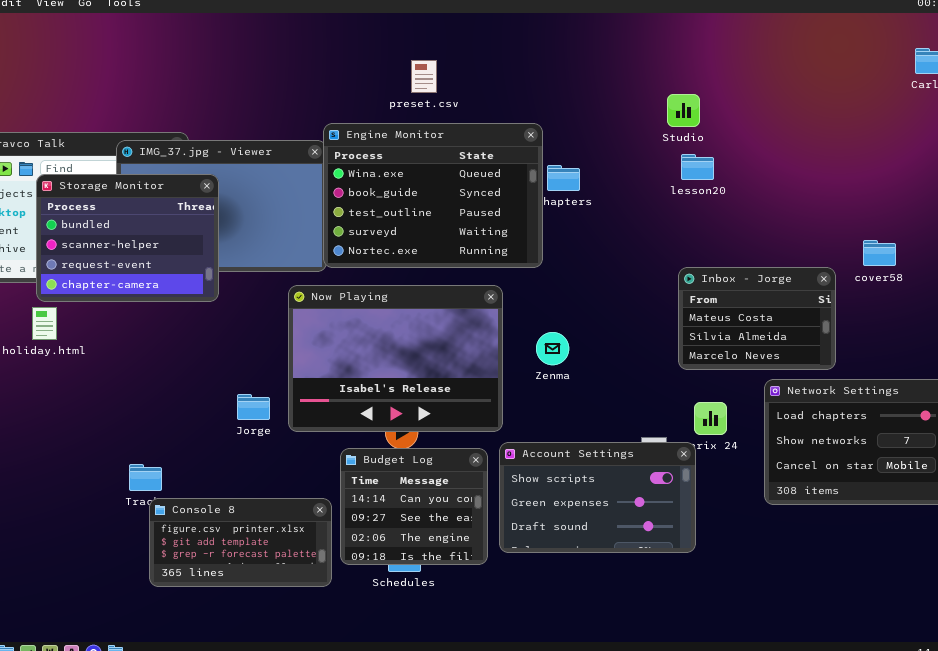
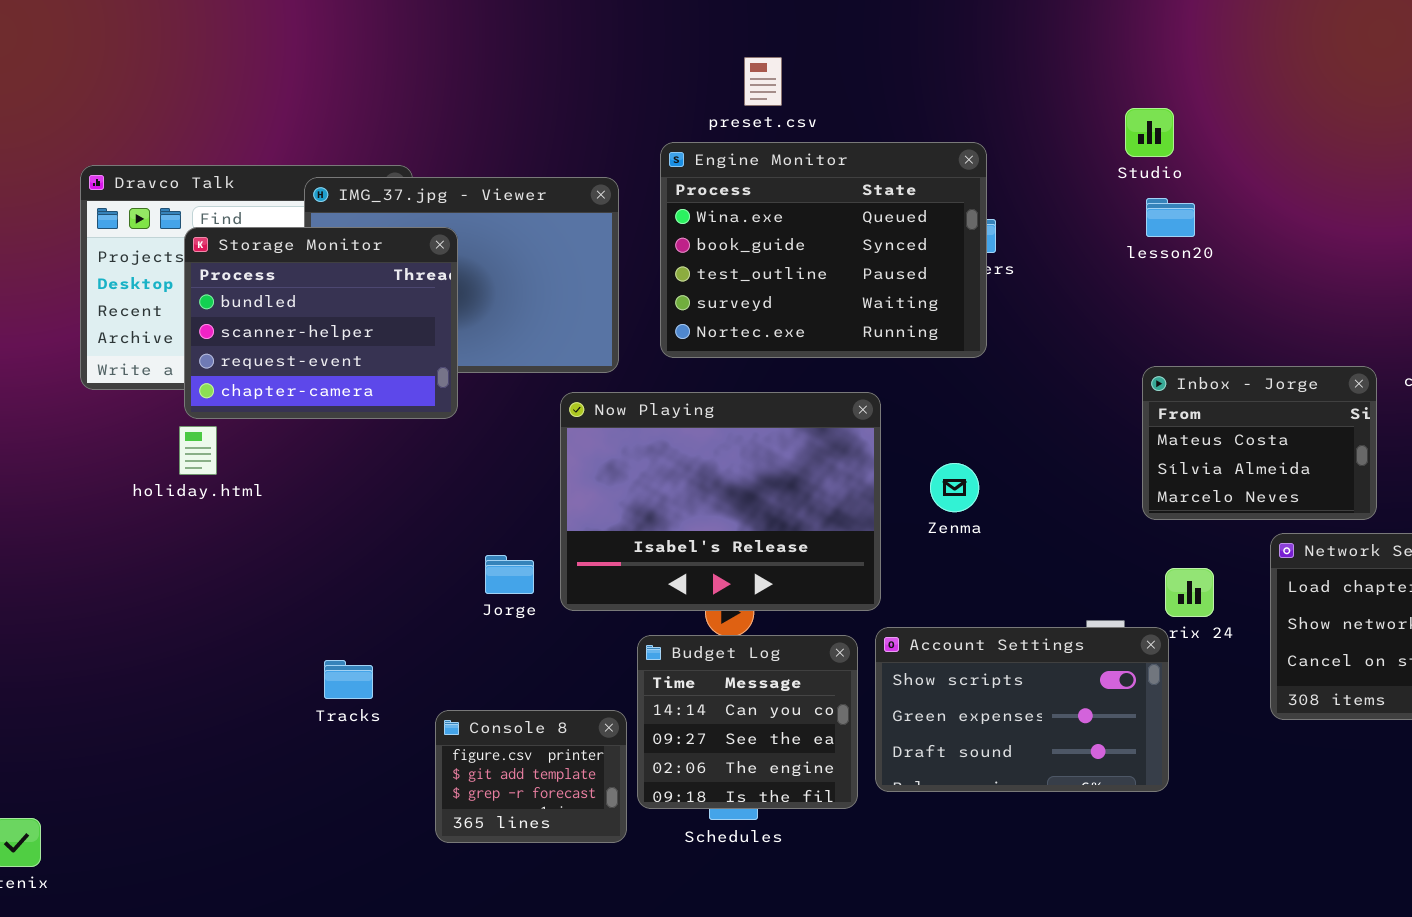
Engine Monitor: [323,123,543,268] -> [660,142,987,358], moved
Console 8: [149,498,332,587] -> [435,710,627,843], resized

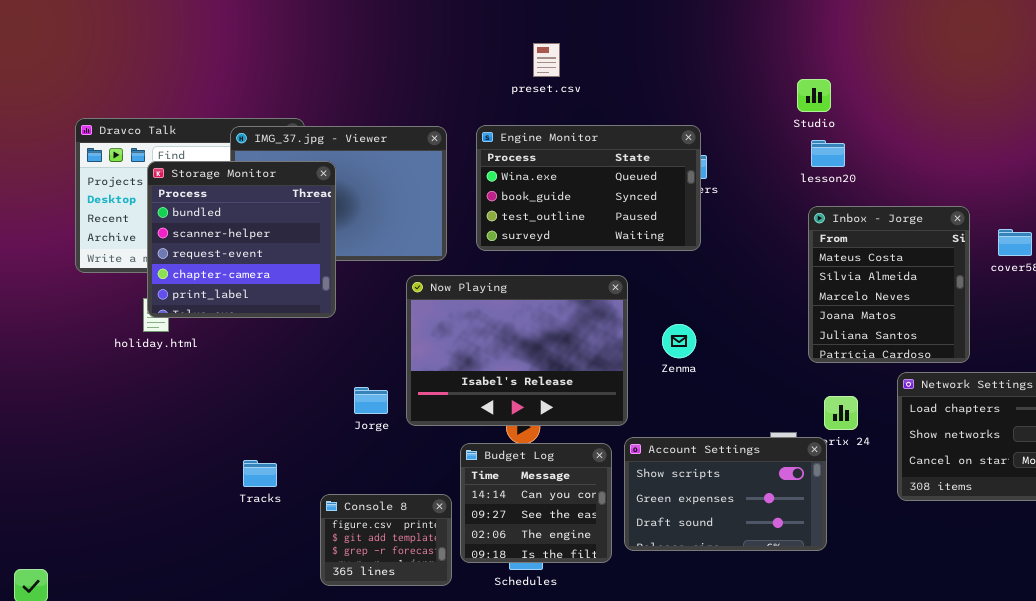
Engine Monitor: [660,142,987,358] -> [476,125,701,251], resized
Storage Monitor: [184,227,458,419] -> [147,161,336,318], resized
Inbox - Jorge: [1142,366,1377,520] -> [808,206,970,363], resized

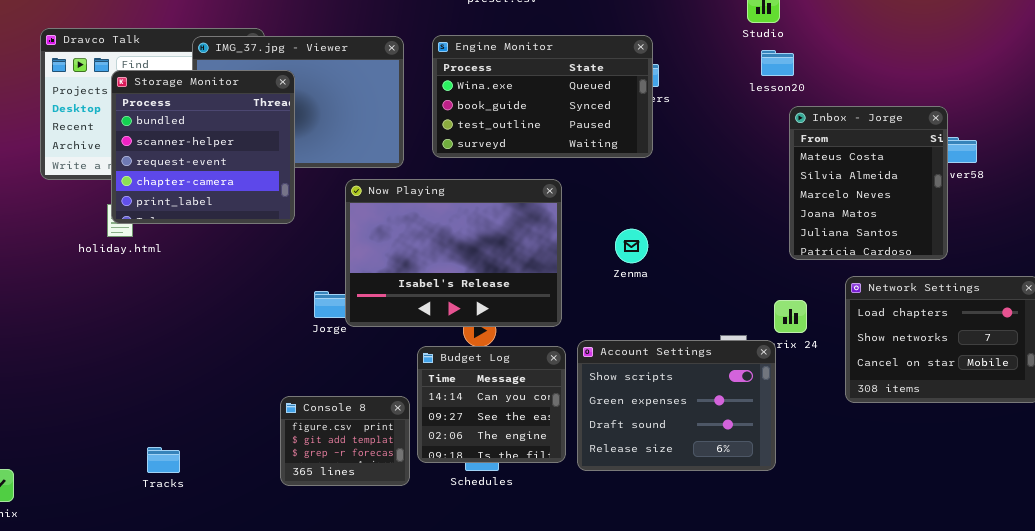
Inbox - Jorge: [808,206,970,363] -> [789,106,948,260], moved
Now Playing: [406,275,628,426] -> [345,179,562,327], moved
Account Settings: [624,437,827,551] -> [577,340,776,471], resized
Tracks: [243,460,277,487] -> [147,447,180,473], moved

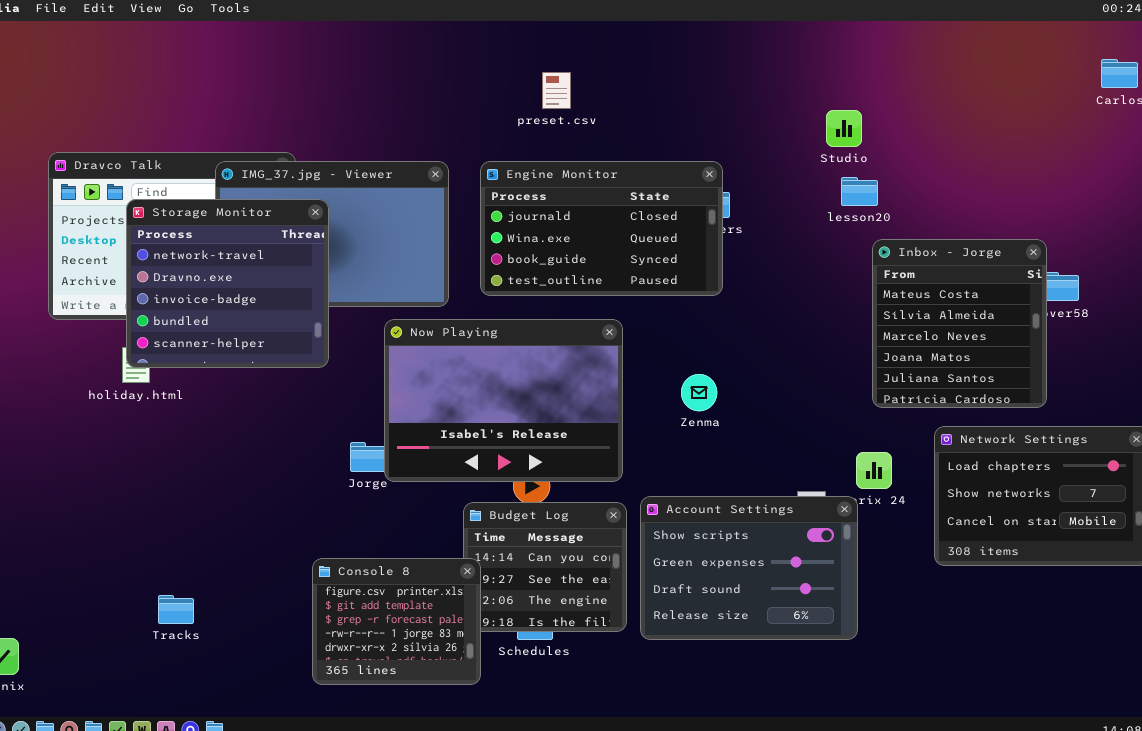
Engine Monitor: [432,35,653,158] -> [480,161,723,296], scrolled up 1 row
Storage Monitor: [111,70,295,224] -> [126,199,329,368], scrolled up 3 rows
Console 8: [280,396,410,486] -> [312,558,481,685], resized
Tracks: [147,447,180,473] -> [158,595,194,624], moved

